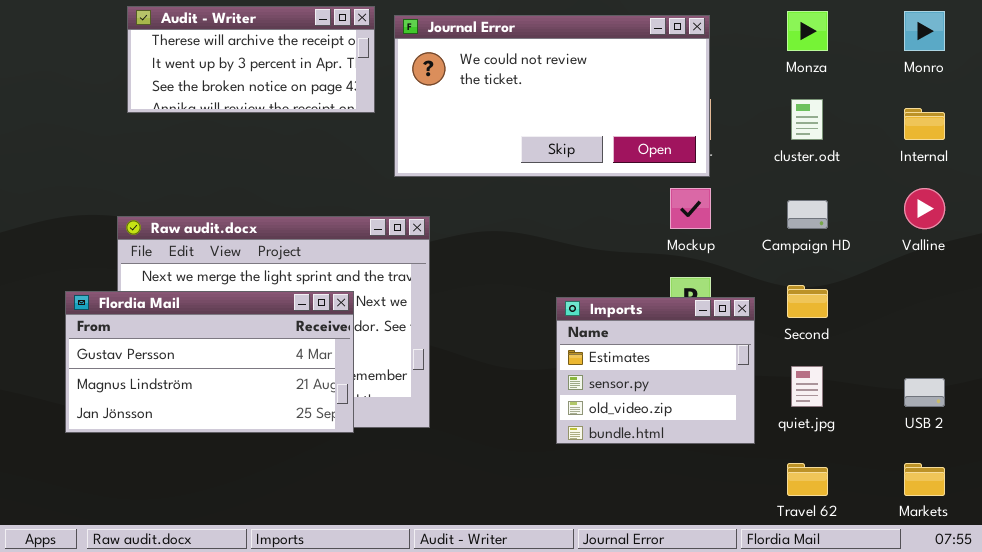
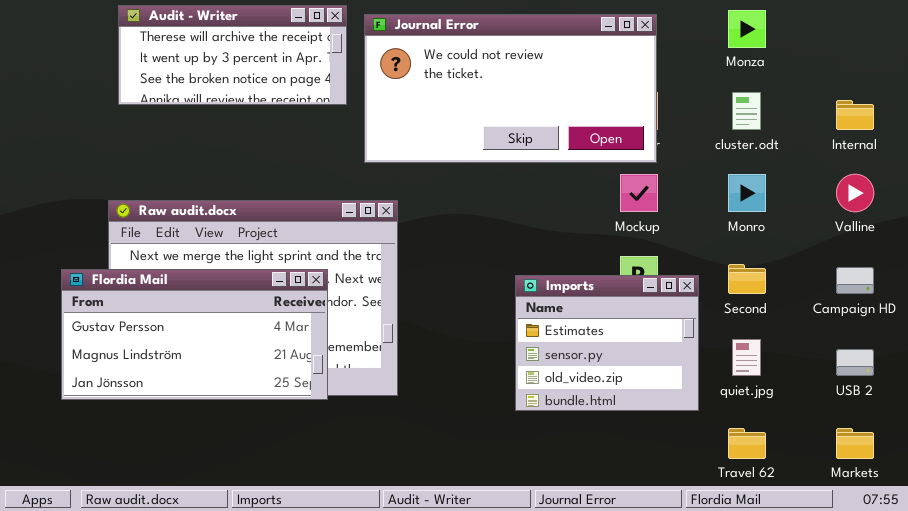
Monro: [904,11,945,51] -> [728,174,766,212], moved
Campaign HD: [787,200,828,229] -> [836,267,874,294], moved

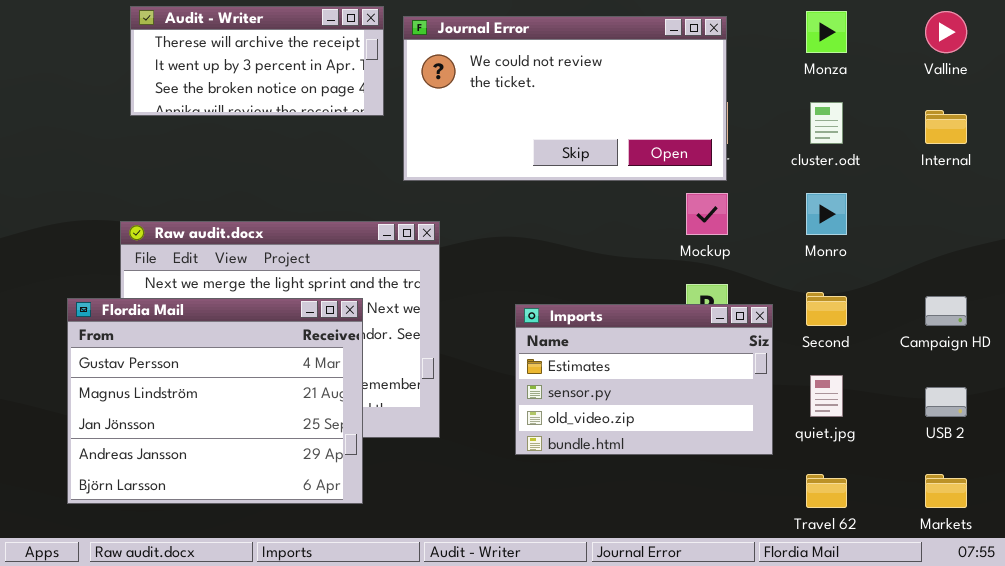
Valline: [836,174,874,212] -> [925,11,967,53], moved
Flordia Mail: [61,269,328,400] -> [67,298,363,504], resized
Imports: [515,275,699,411] -> [515,304,773,455], resized

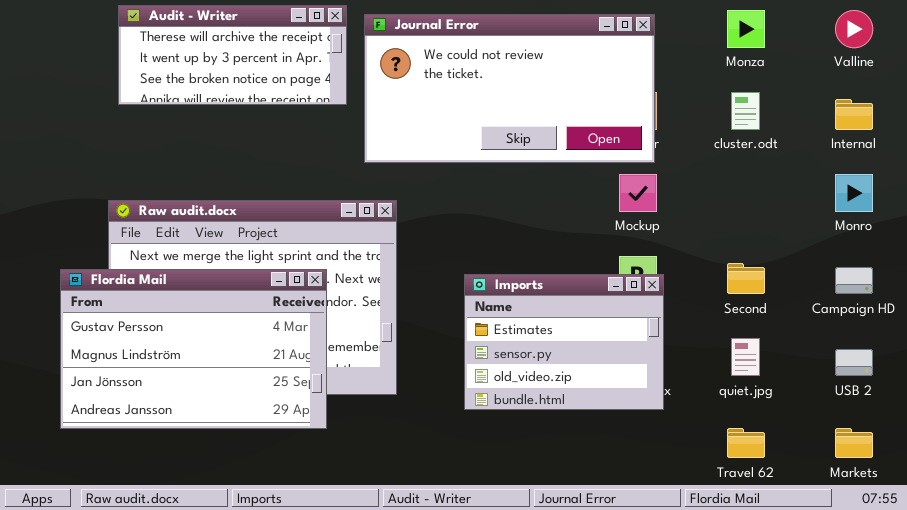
Monro: [806,193,847,235] -> [835,174,873,212], moved
Flordia Mail: [67,298,363,504] -> [60,269,327,429], resized
Imports: [515,304,773,455] -> [464,274,664,410], resized

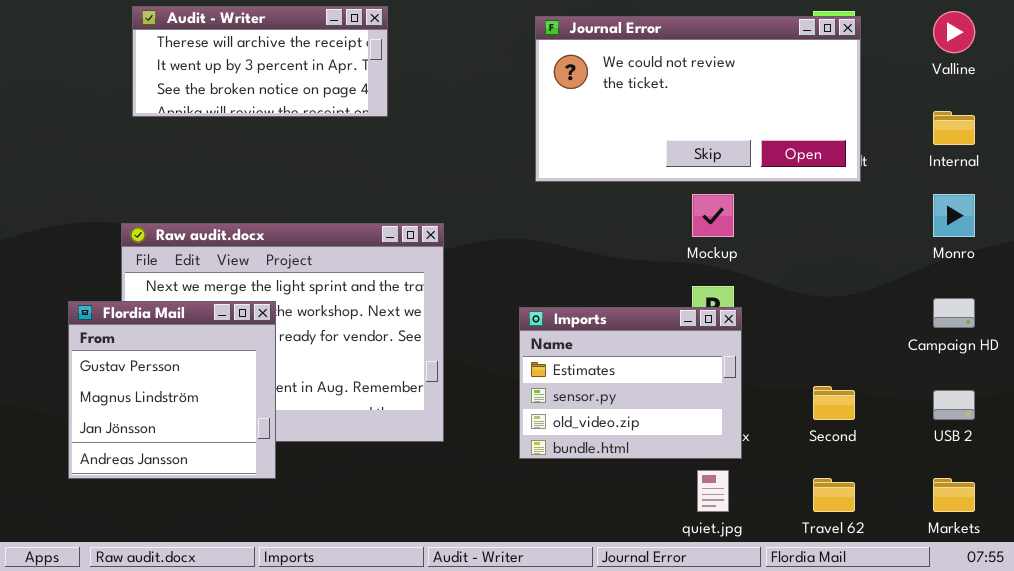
Journal Error: [364,14,655,163] -> [535,16,861,182], moved
Second: [727,263,765,294] -> [813,386,855,420], moved
Flordia Mail: [60,269,327,429] -> [68,301,276,479], resized
quiet.jpg: [731,338,760,376] -> [697,470,729,512], moved

